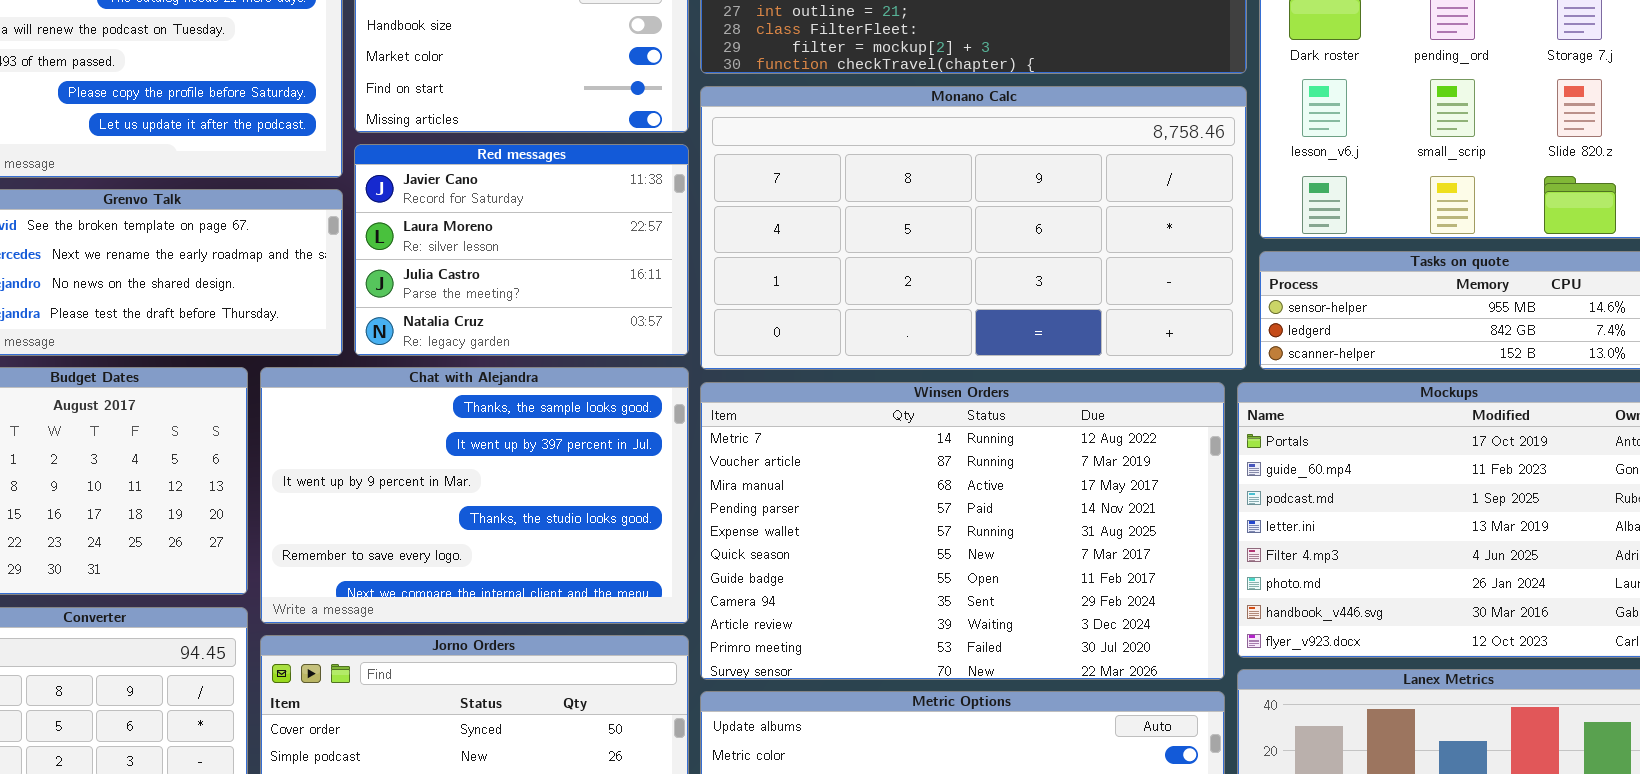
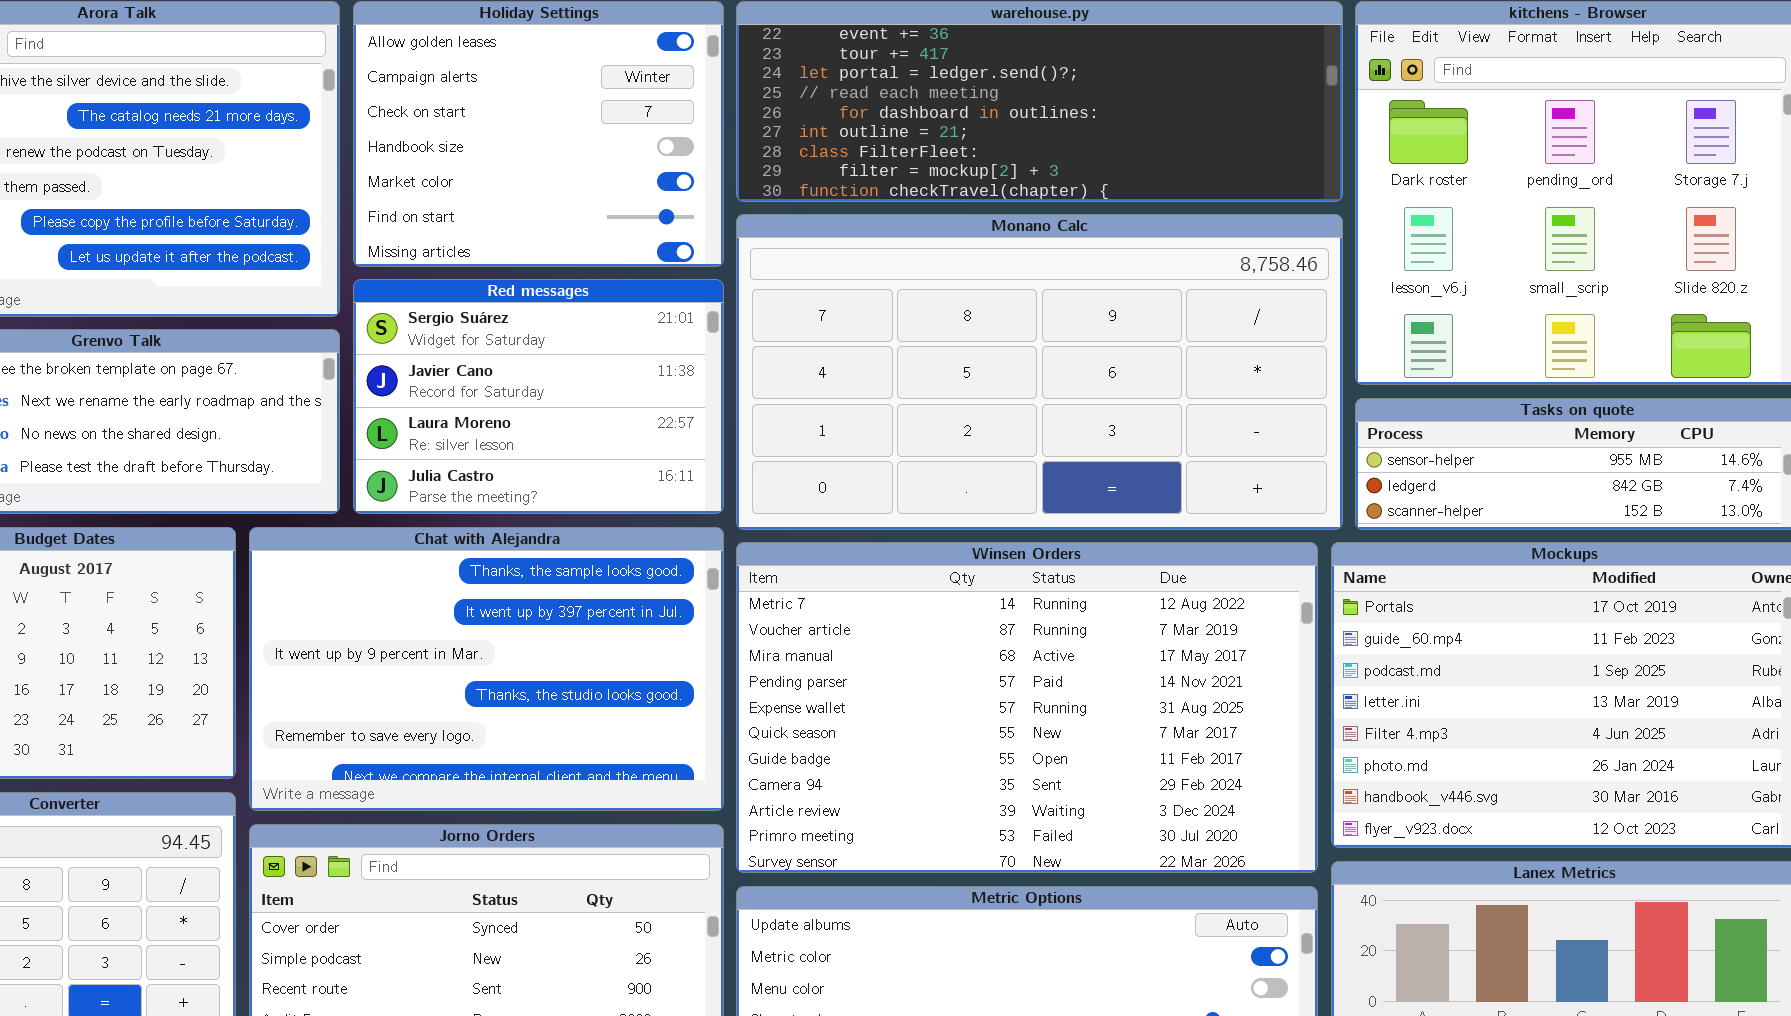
Red messages: [354,144,689,356] -> [353,279,724,514], scrolled up 1 row

